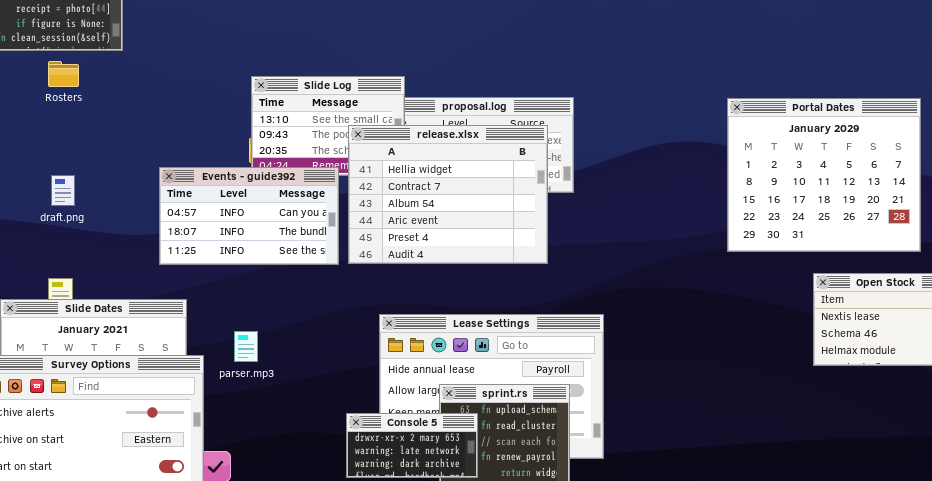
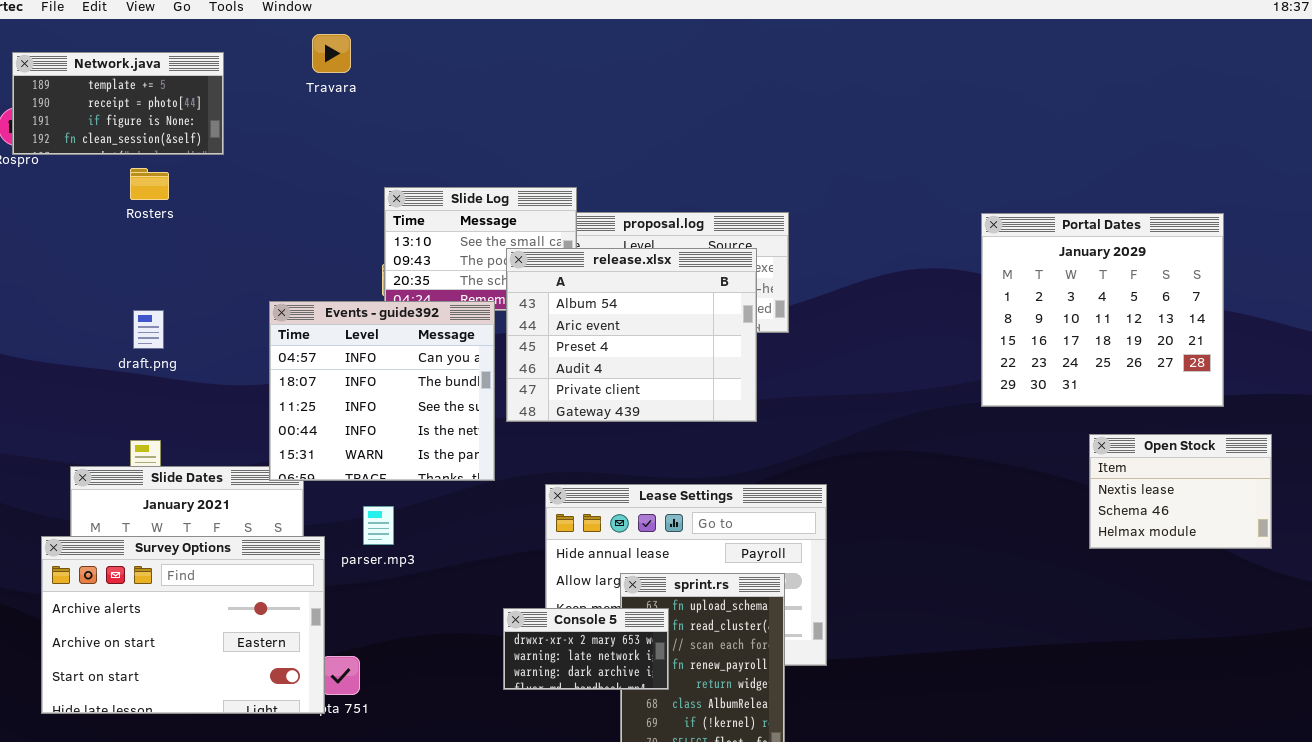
release.xlsx: [348,125,548,264] -> [506,248,757,422], scrolled down 2 rows
Events - guide392: [159,167,339,265] -> [269,301,495,481], resized

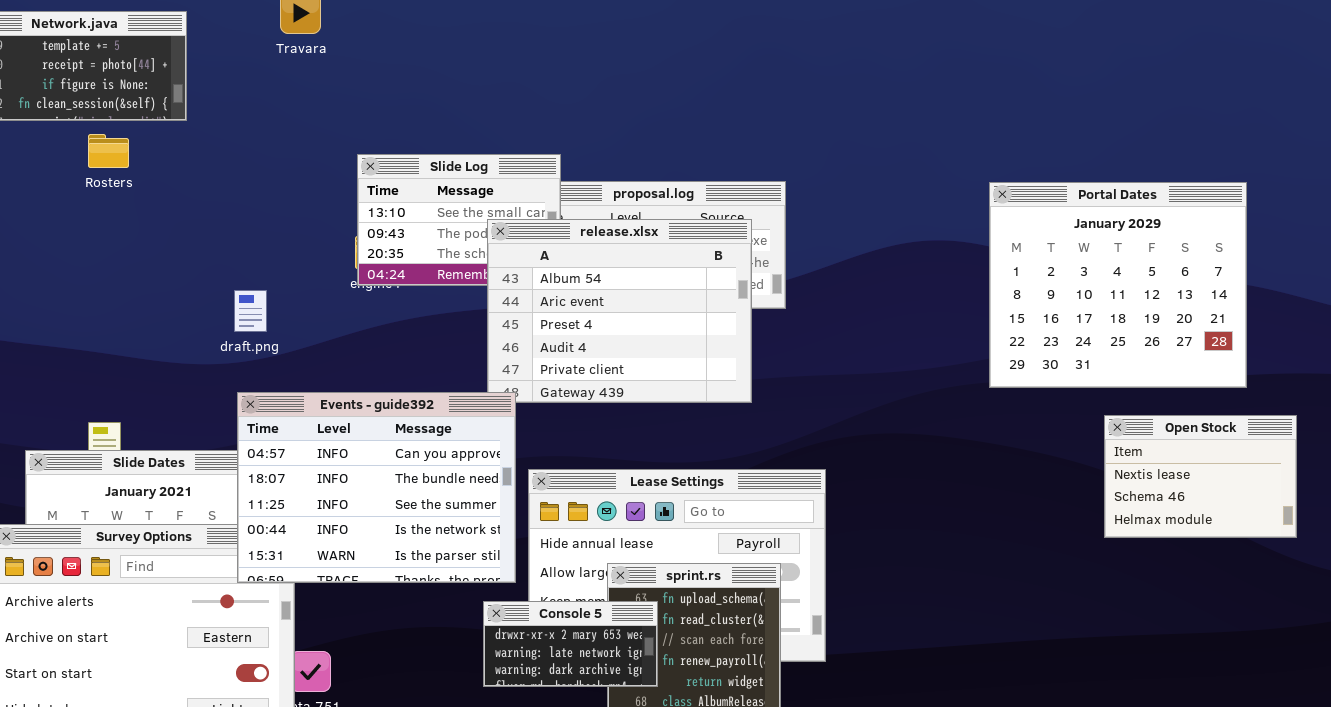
Events - guide392: [269,301,495,481] -> [237,392,516,583], moved, resized
draft.png: [133,310,164,349] -> [234,290,267,332], moved

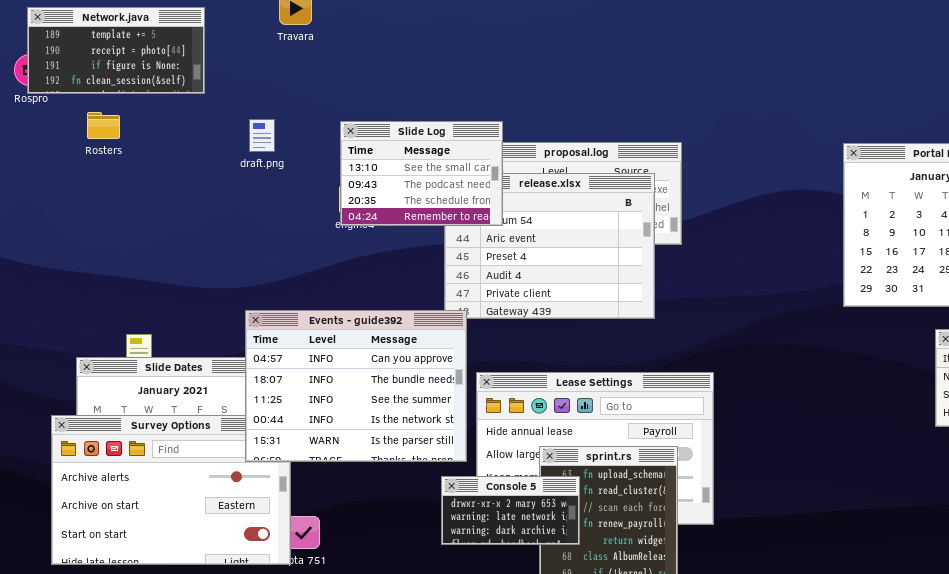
Rosters: [88,134,129,168] -> [87,112,120,139], moved
Slide Log: [357,154,561,286] -> [340,121,503,226], raised
draft.png: [234,290,267,332] -> [249,119,275,152], moved

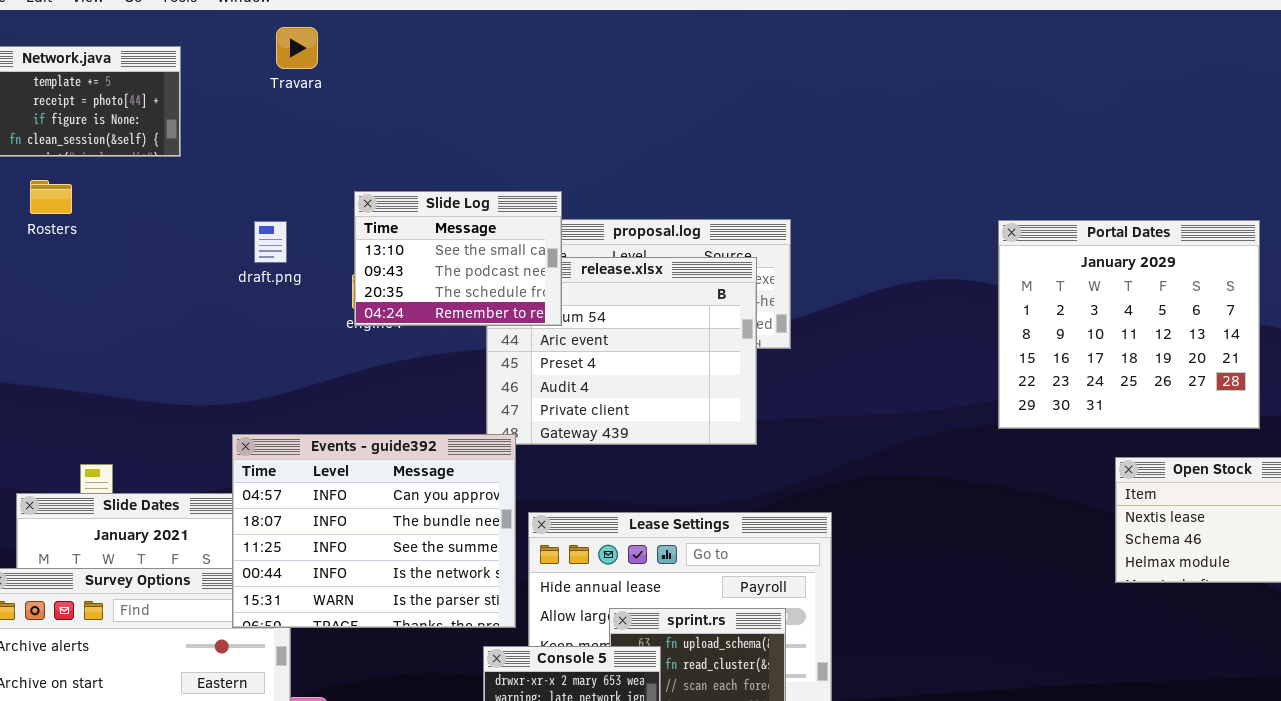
draft.png: [249,119,275,152] -> [254,221,287,263], moved

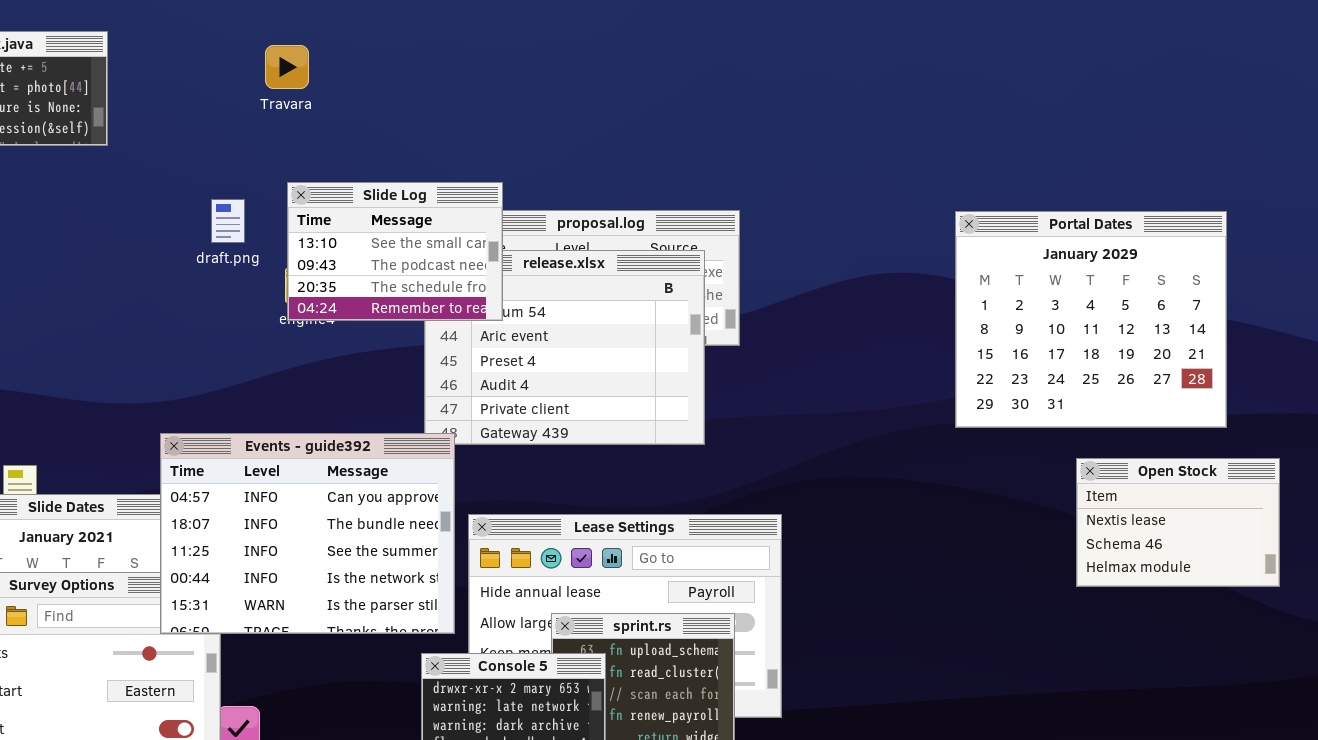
Travara: [276,27,318,69] -> [265,45,309,89], moved
draft.png: [254,221,287,263] -> [211,199,245,243], moved

